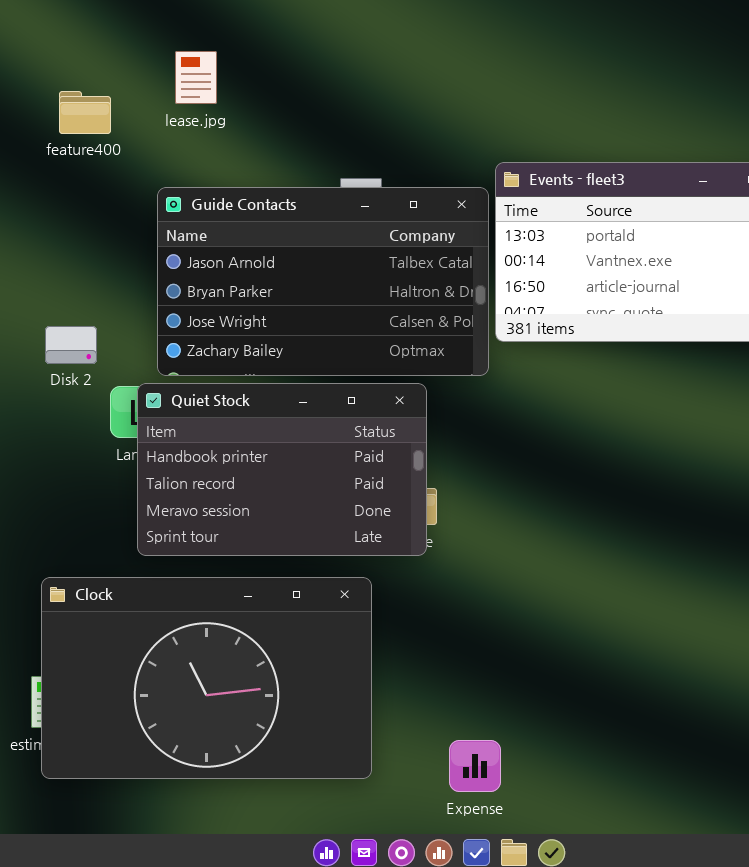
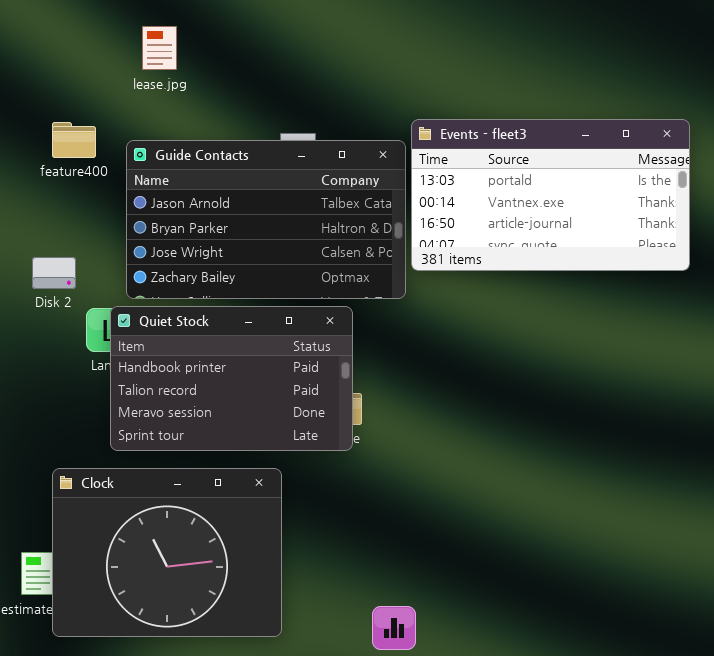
feature400: [59,91,111,134] -> [52,122,96,158], moved
Clock: [41,577,372,779] -> [52,468,282,637], moved, resized

